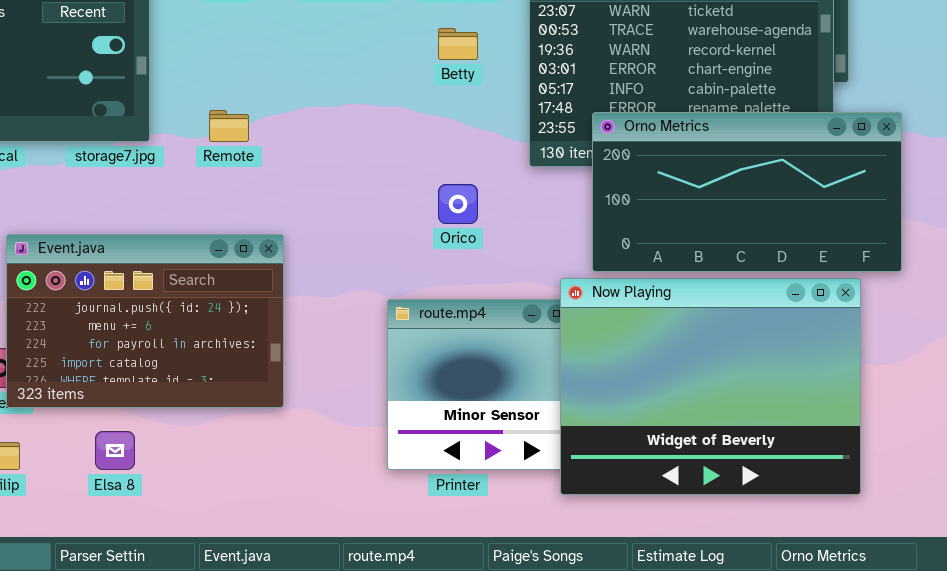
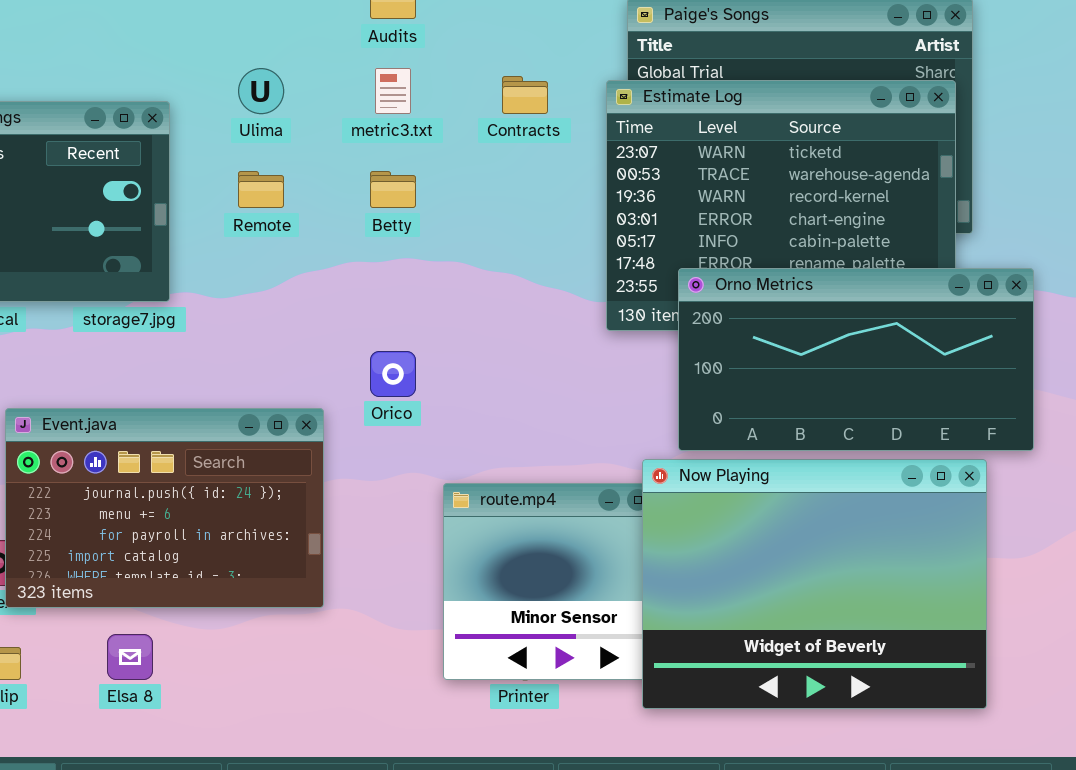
Betty: [438,28,478,60] -> [370,171,416,208], moved
Remote: [209,110,249,142] -> [238,171,284,208], moved
Orico: [438,184,478,224] -> [370,351,416,397], moved

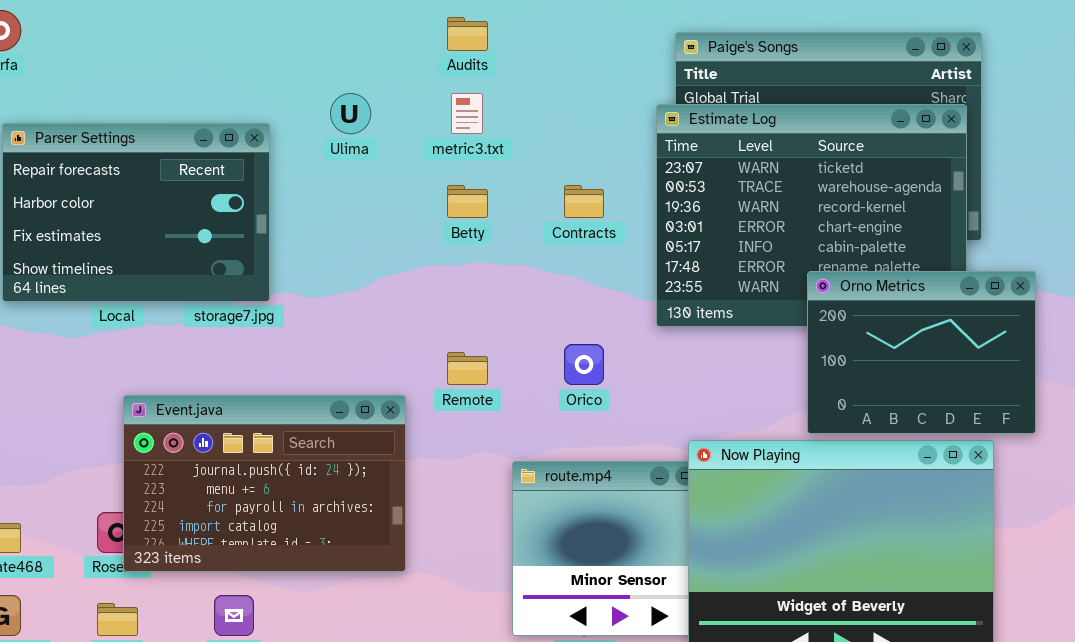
Contracts: [502,76,548,114] -> [564,185,604,218], moved
Remote: [238,171,284,208] -> [447,352,488,385], moved
Orno Metrics: [678,268,1034,451] -> [807,271,1036,434], resized
Orico: [370,351,416,397] -> [564,344,604,385], moved

